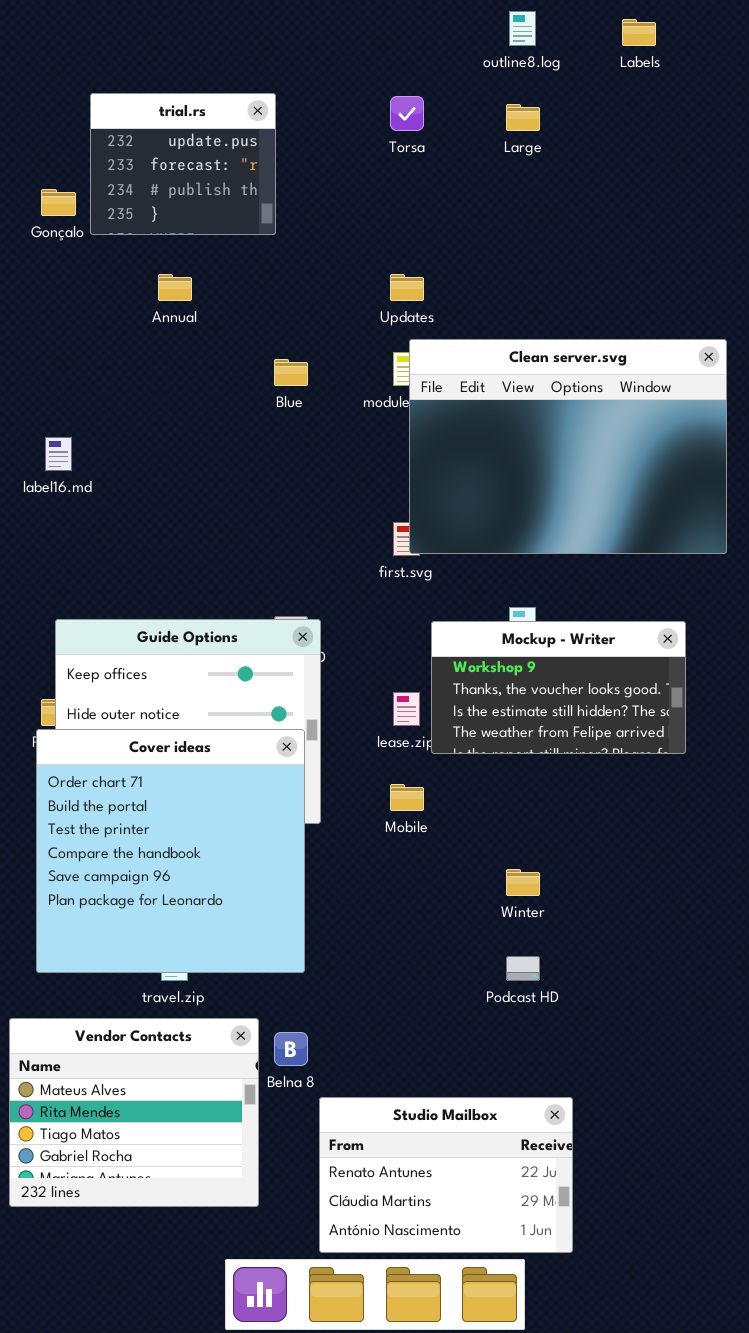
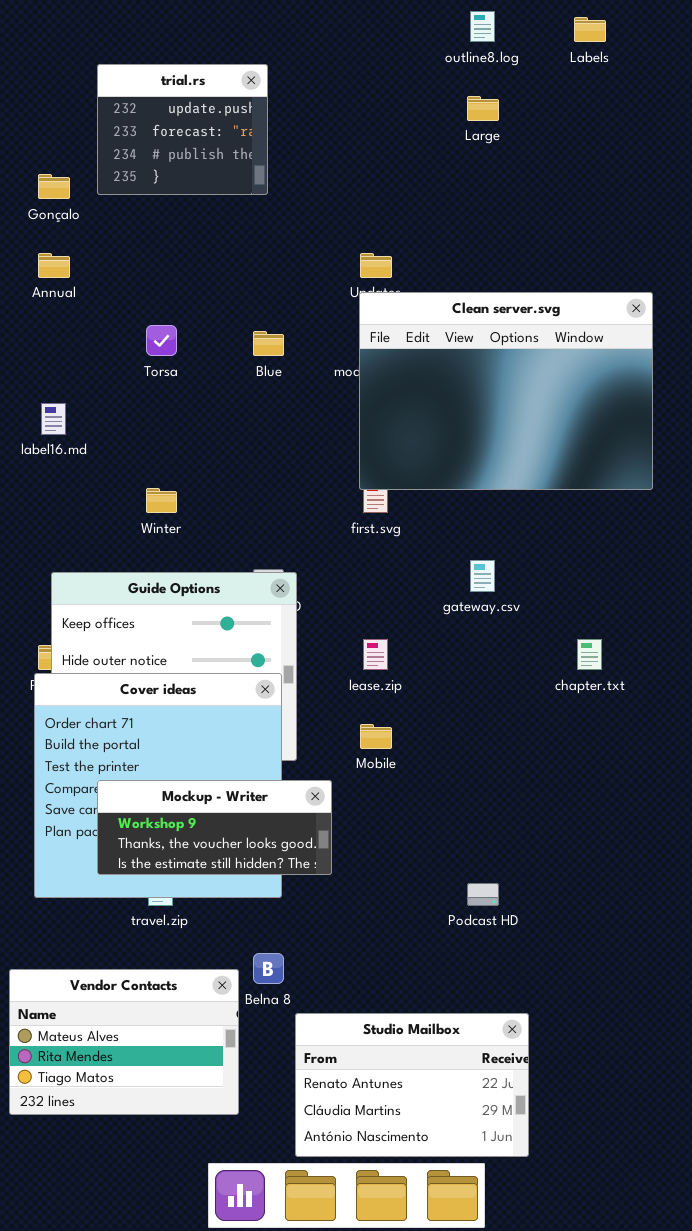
trial.rs: [90,93,276,235] -> [97,64,268,195], moved
Torsa: [390,96,424,131] -> [146,325,177,356], moved
Annual: [158,274,192,301] -> [38,253,70,278], moved
Clean server.svg: [409,339,727,554] -> [359,292,653,490], moved
Mockup - Writer: [431,621,686,754] -> [97,780,332,875], moved, resized
Winter: [506,869,540,896] -> [146,488,177,513], moved
Vendor Contacts: [9,1018,259,1207] -> [9,969,239,1115], resized

